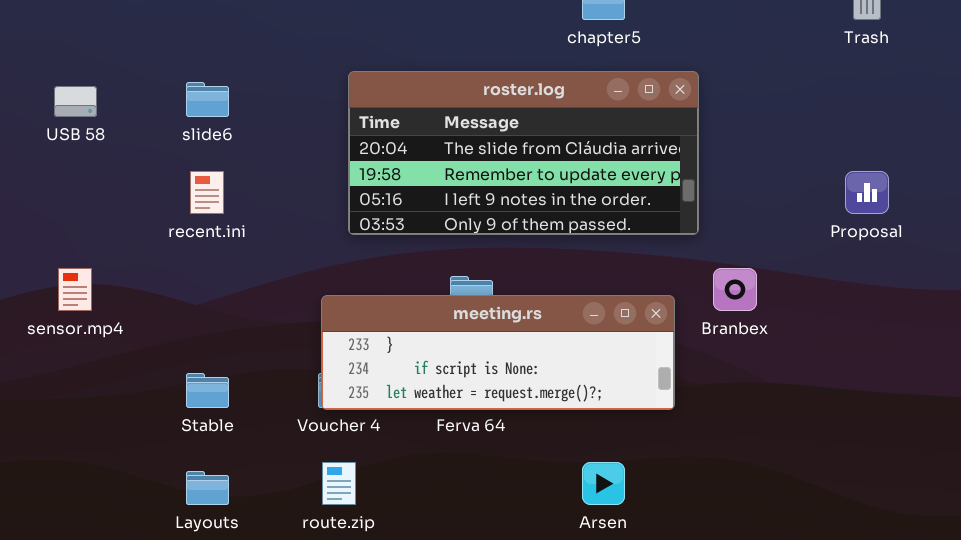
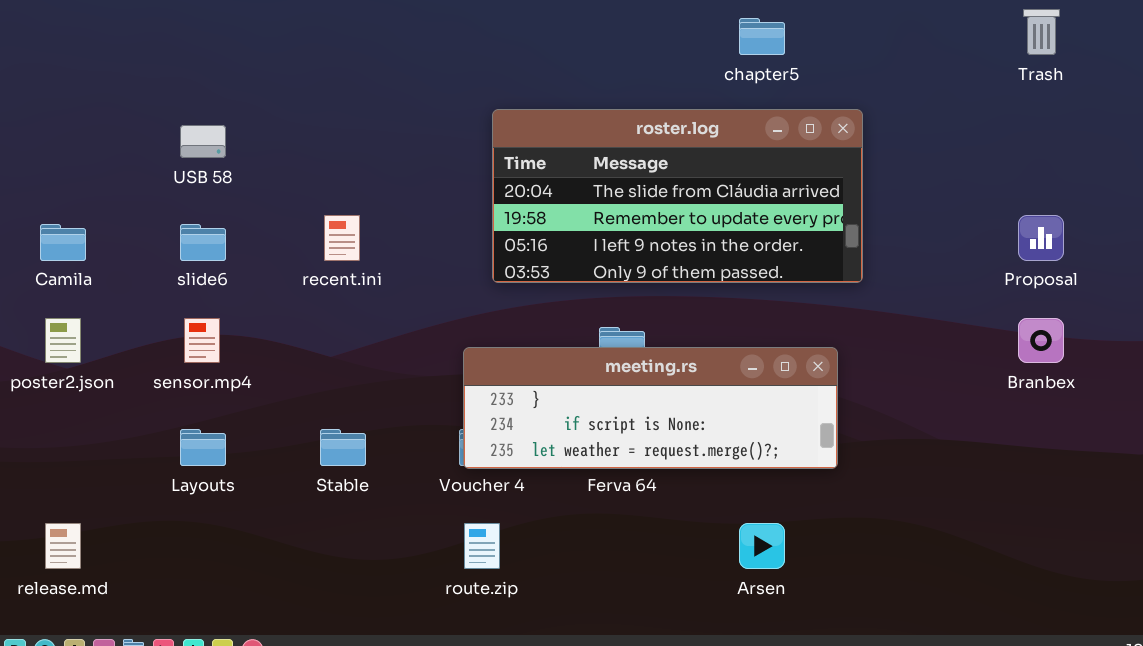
slide6: [186,82,229,117] -> [180,224,226,261], moved
Branbex: [713,268,757,311] -> [1018,318,1064,363], moved
Layouts: [186,471,229,505] -> [180,429,226,466], moved

